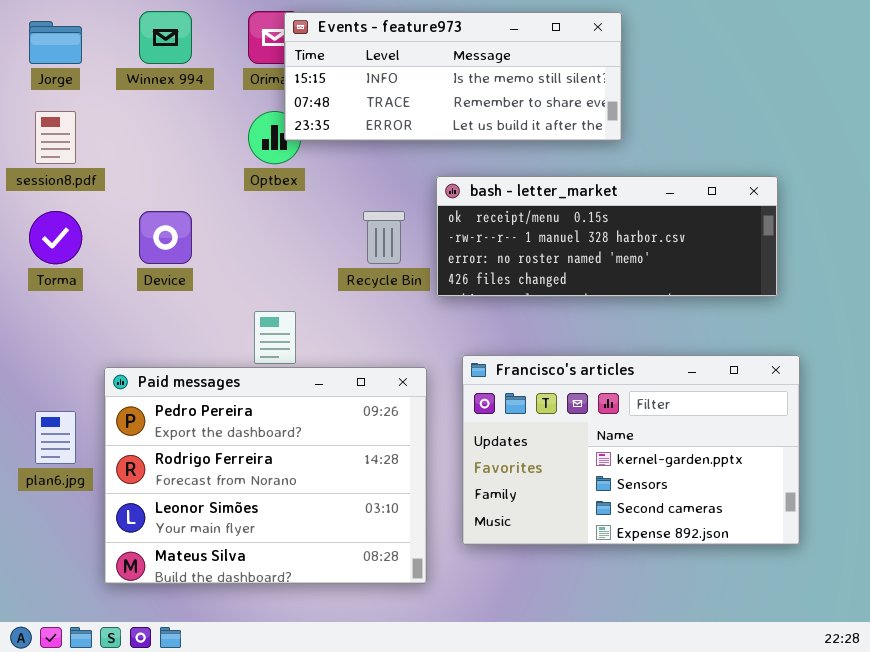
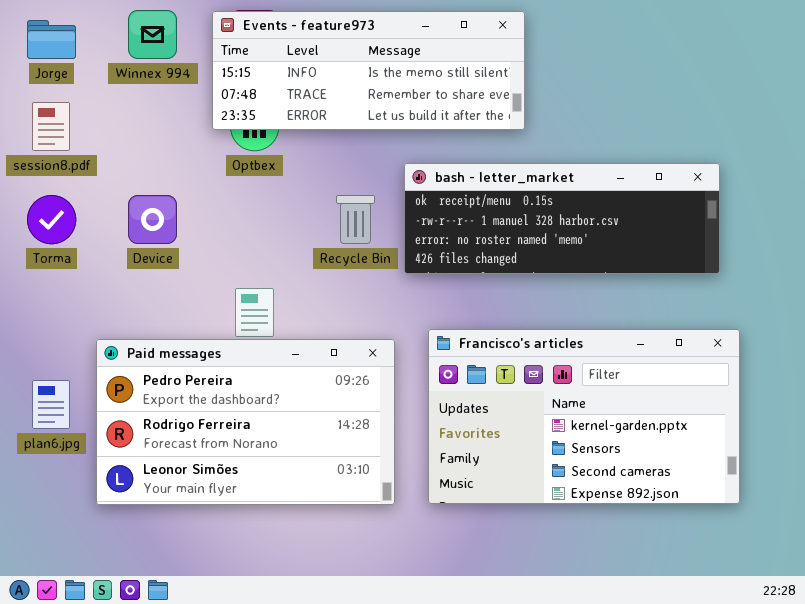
Events - feature973: [284,12,622,141] -> [212,11,525,130], moved
Paid messages: [104,367,427,584] -> [96,339,395,505], resized

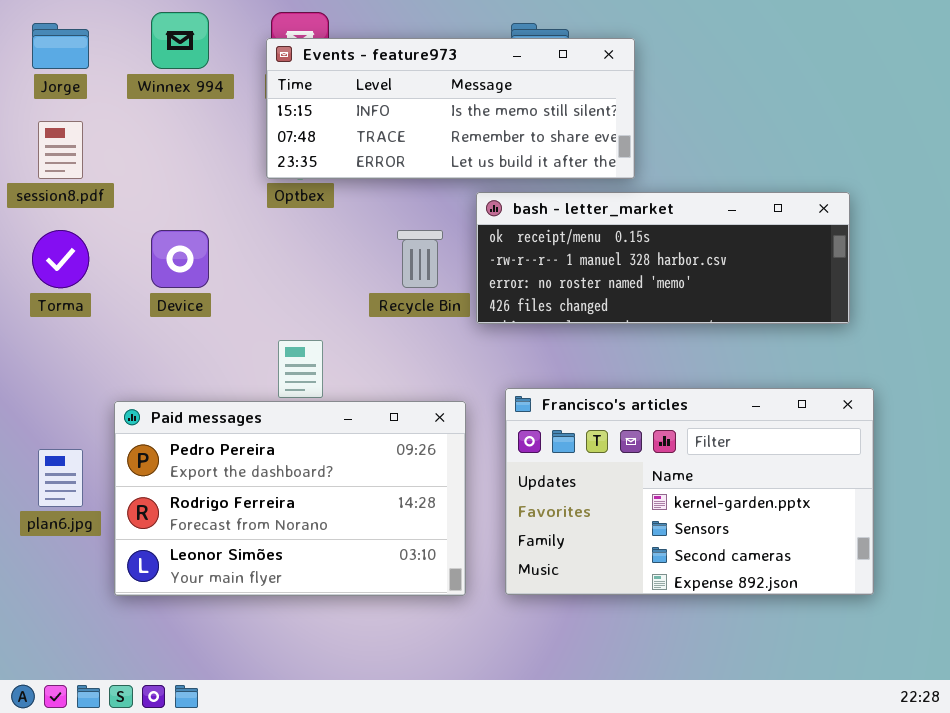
Events - feature973: [212,11,525,130] -> [266,38,635,179], moved

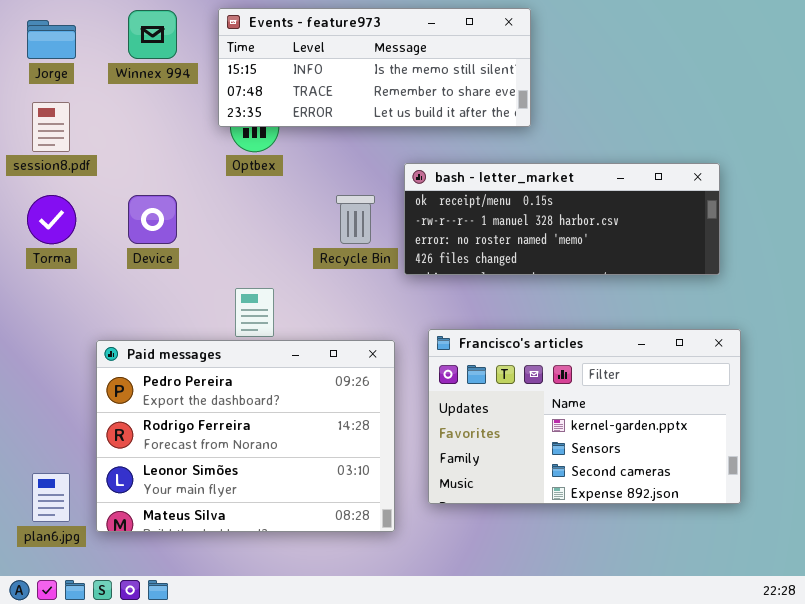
Events - feature973: [266,38,635,179] -> [218,8,531,127], moved
Paid messages: [114,401,466,596] -> [96,340,395,532], resized
plan6.jpg: [38,449,83,507] -> [32,473,70,522], moved

